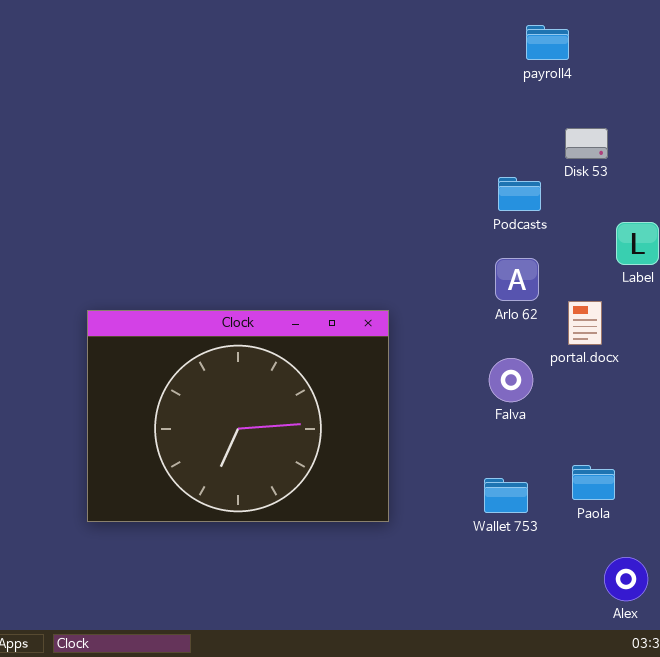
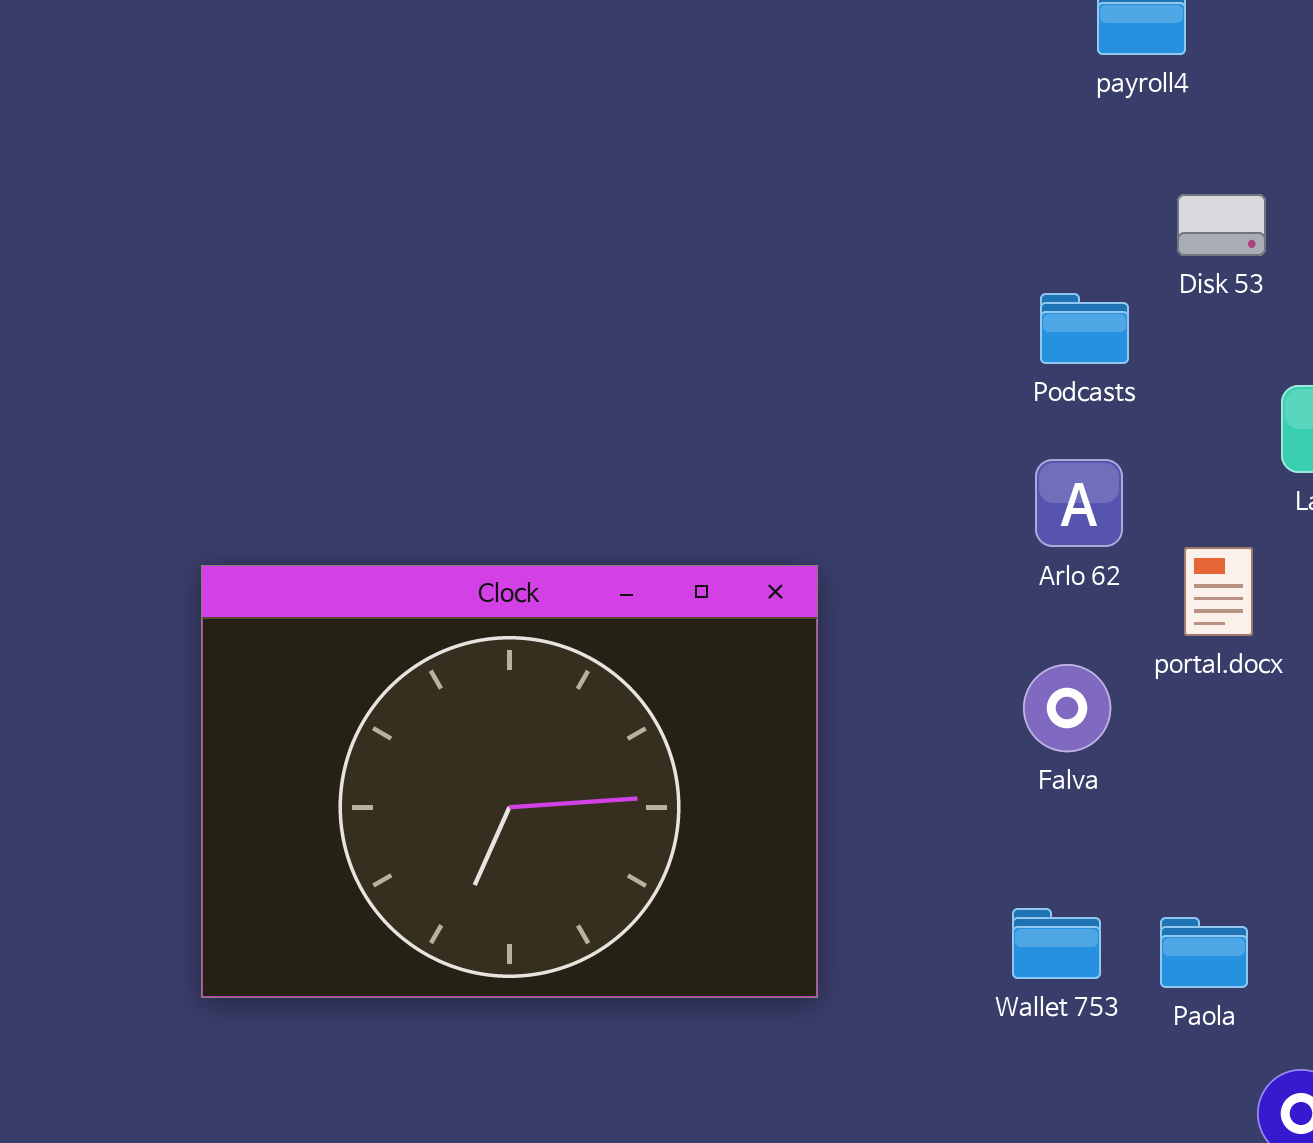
Paola: [572,465,615,500] -> [1160,917,1248,988], moved

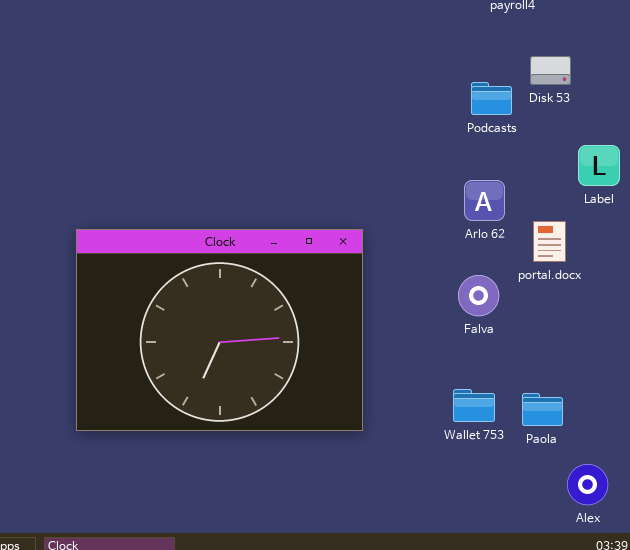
Podcasts: [1040,293,1129,364] -> [471,82,512,115], moved

